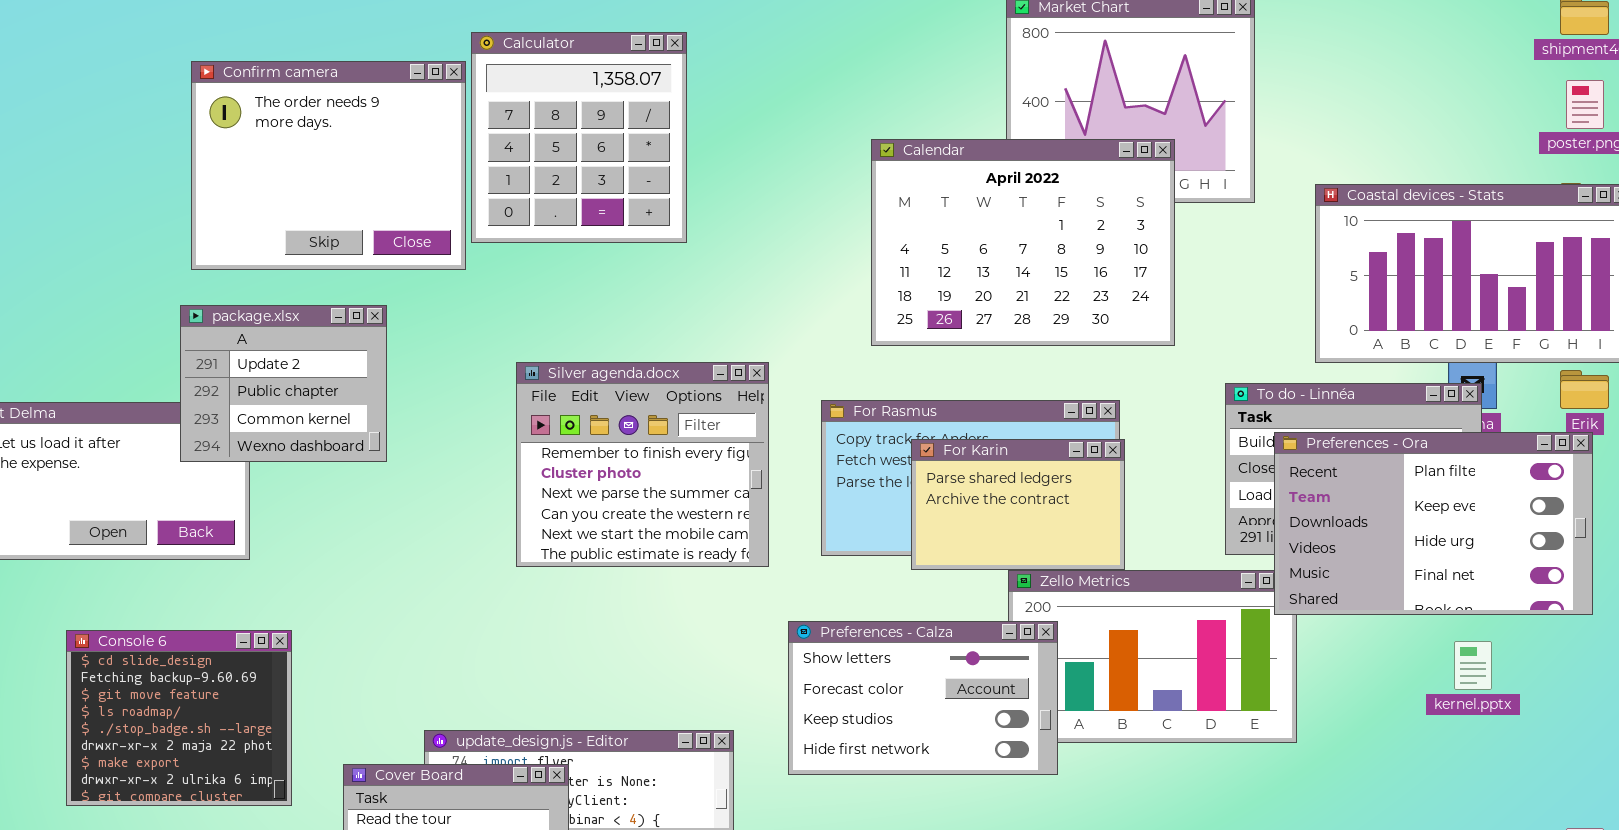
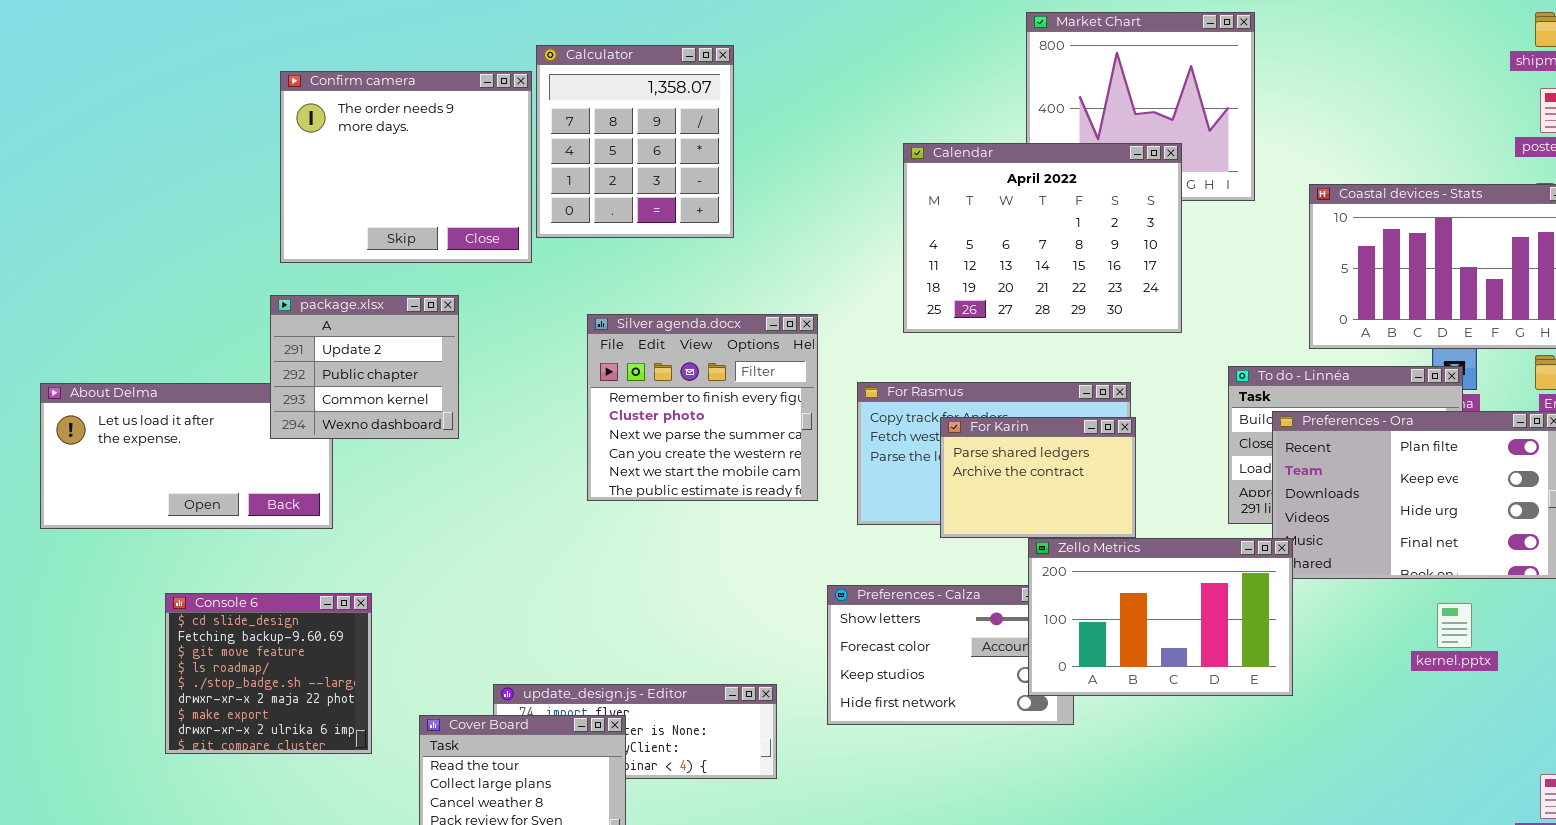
Silver agenda.docx: [516,362,769,567] -> [587,314,818,501], moved
Zello Metrics: [1008,570,1297,743] -> [1028,538,1293,696], raised

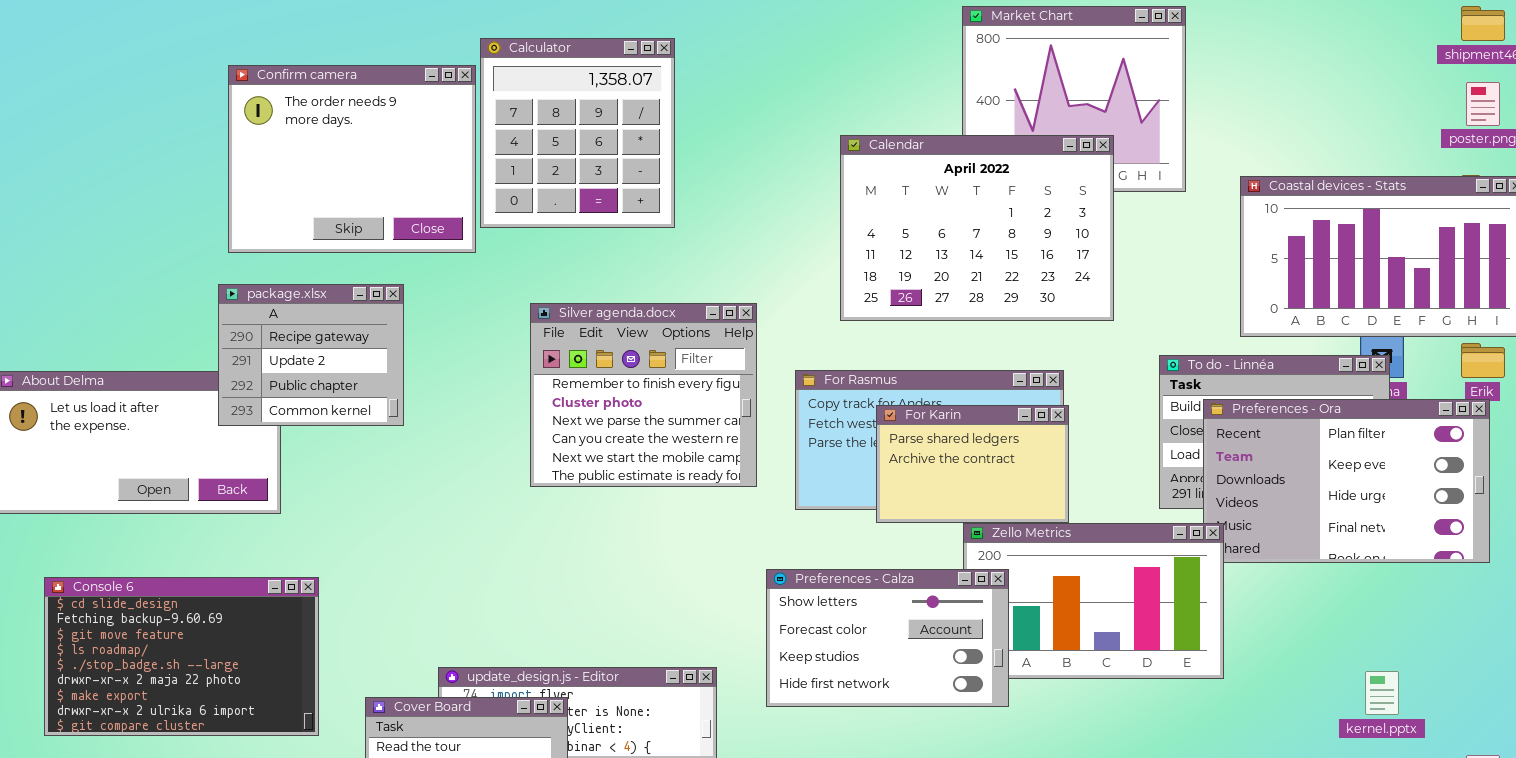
package.xlsx: [270,295,459,439] -> [218,284,404,426], scrolled up 1 row
Preferences - Calza: [827,585,1074,725] -> [766,569,1009,707], raised
Console 6: [165,593,372,754] -> [44,577,319,736], resized
kernel.pptx: [1437,603,1472,648] -> [1365,671,1399,715], moved

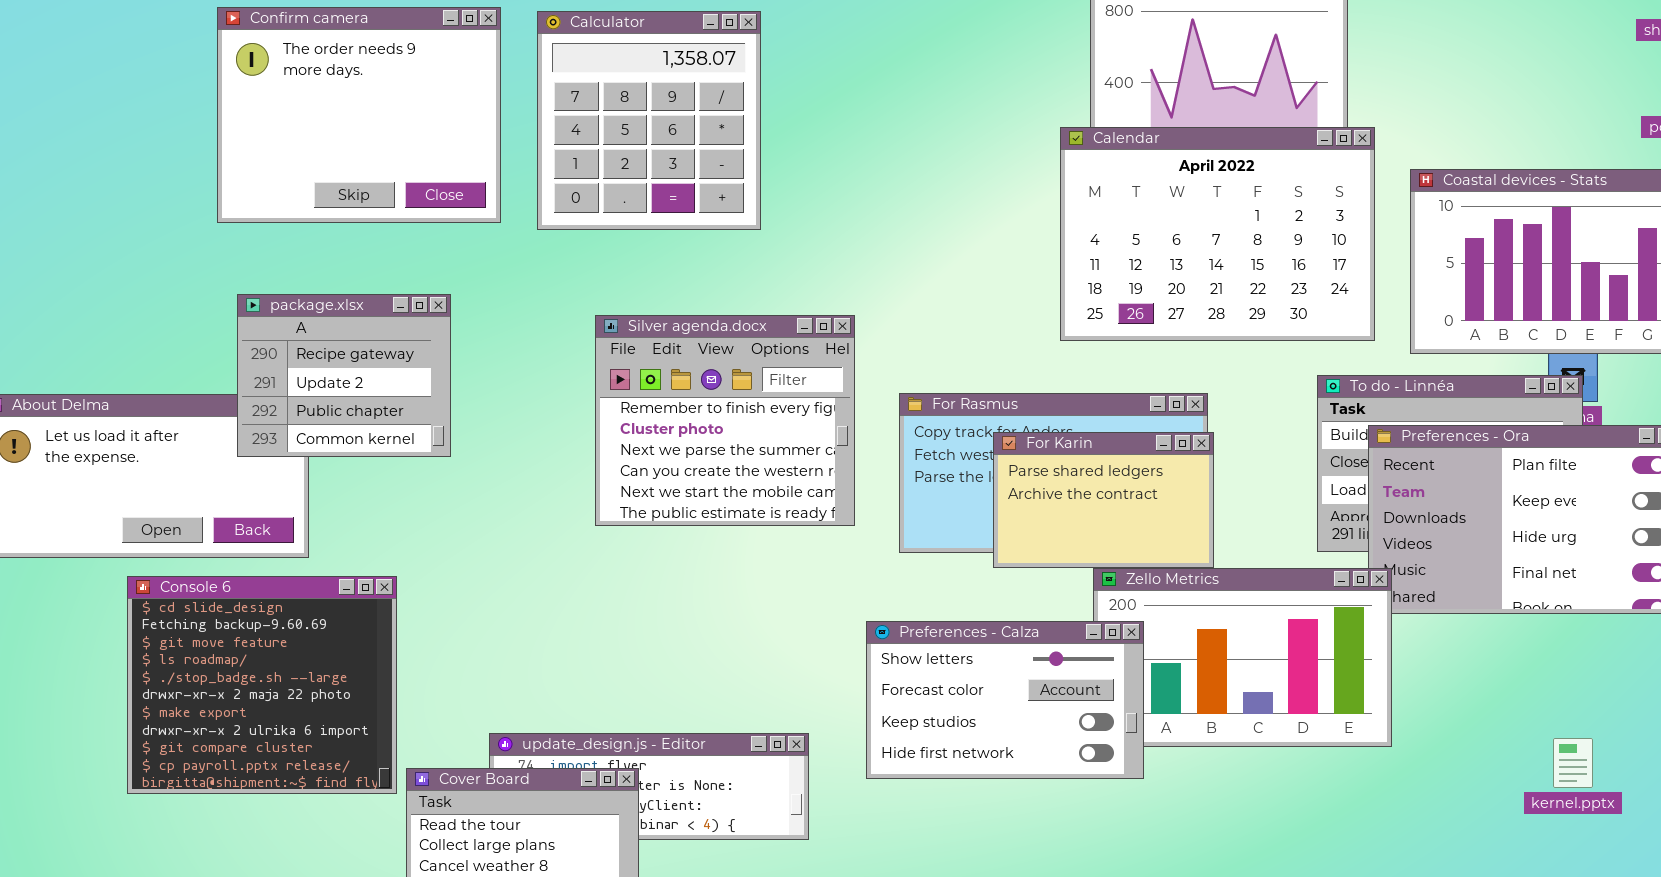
Confirm camera: [228,65,476,253] -> [217,7,501,223], moved
Calendar: [840,135,1114,321] -> [1060,127,1375,341], moved
Console 6: [44,577,319,736] -> [127,576,397,794], moved, resized

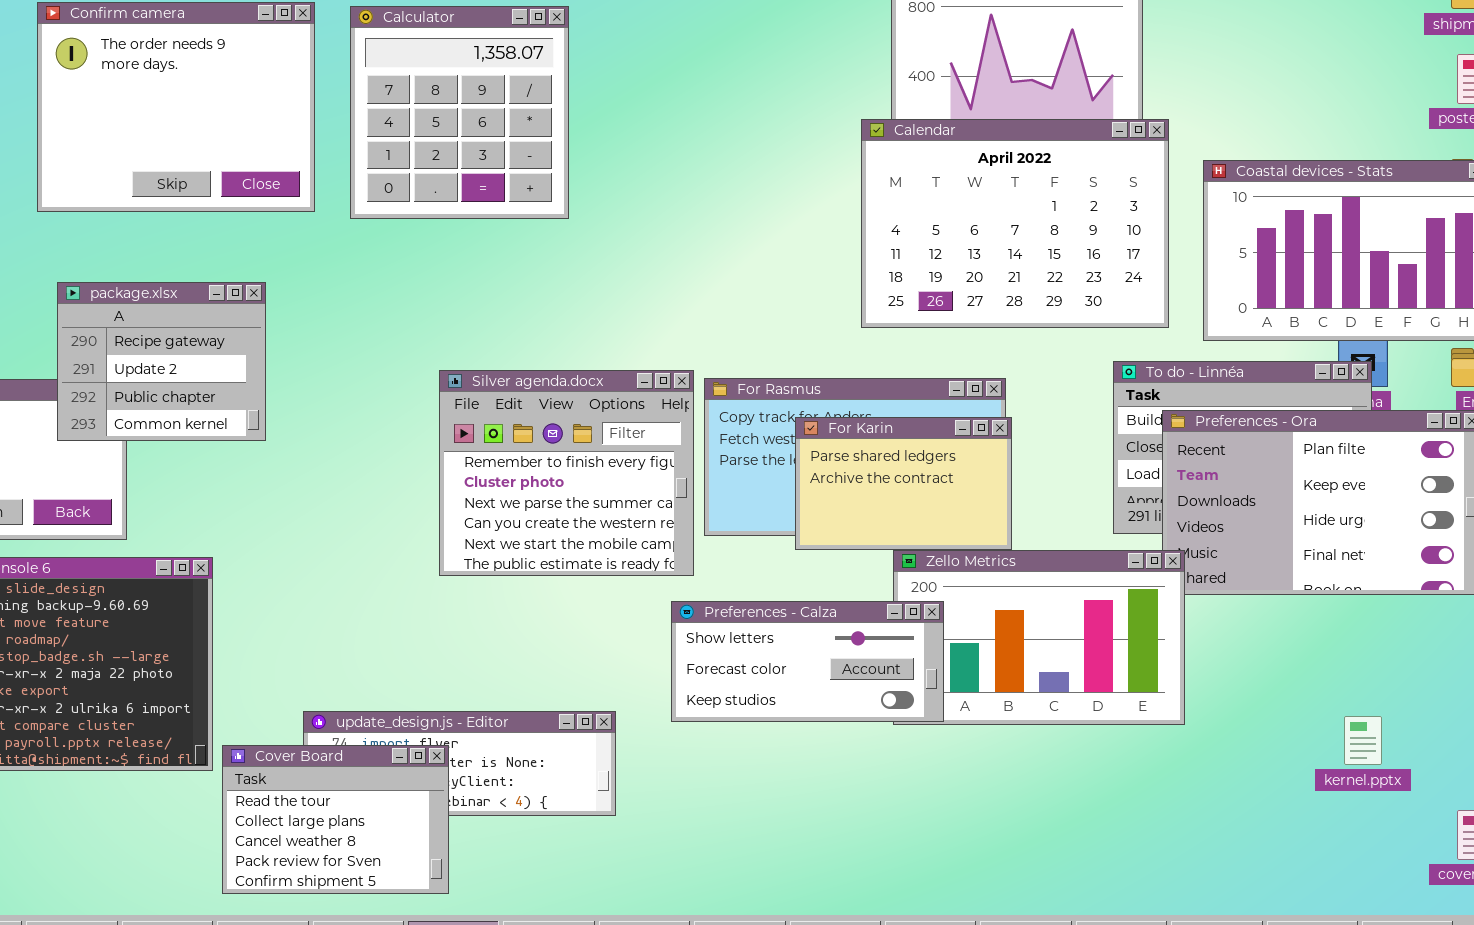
Silver agenda.docx: [595,315,855,526] -> [439,370,694,576], moved
Preferences - Calza: [866,621,1144,779] -> [671,601,944,722], resized

